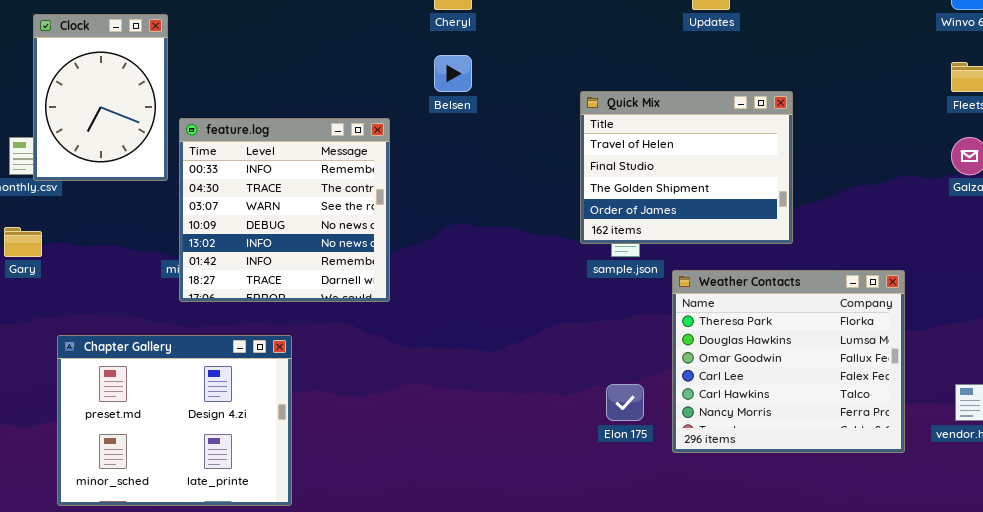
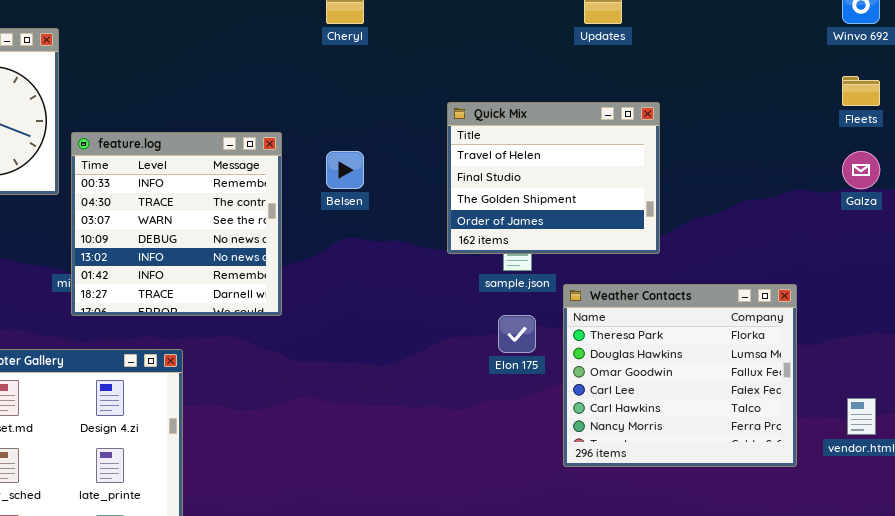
Belsen: [434,55,472,92] -> [326,151,364,189], moved
Quick Mix: [580,91,793,244] -> [447,102,660,254], moved
Elon 175: [606,384,644,421] -> [498,315,536,353], moved

